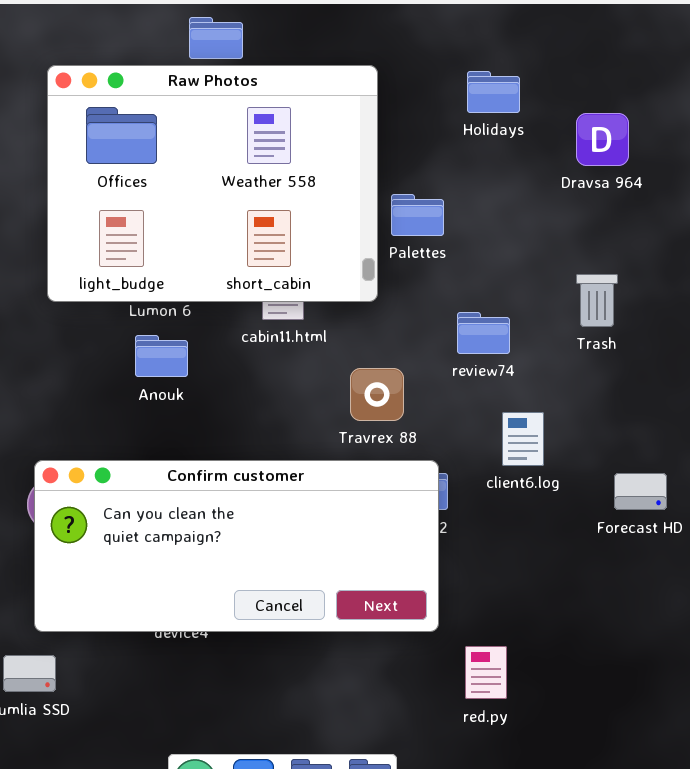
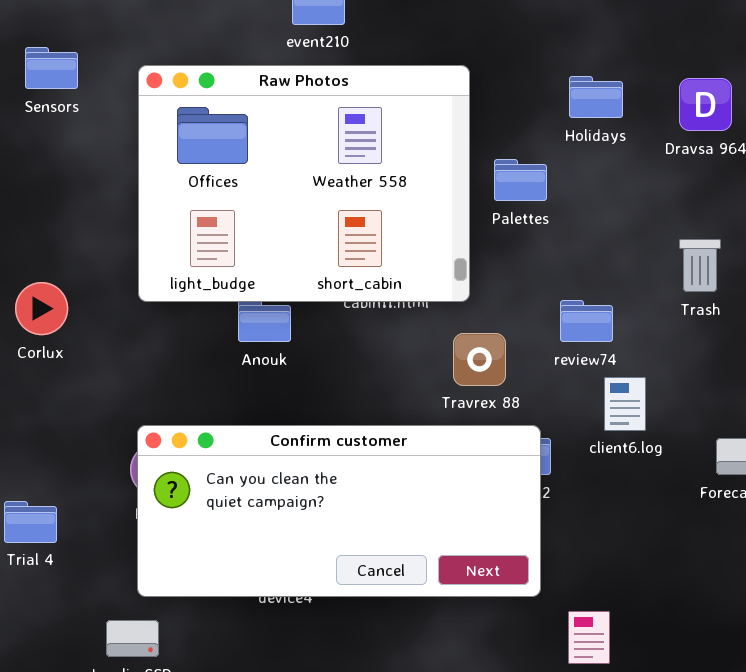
Raw Photos: [47,65,378,302] -> [138,65,470,302], moved
Holidays: [467,71,520,113] -> [569,76,623,118], moved
review74: [457,312,510,354] -> [560,300,613,342], moved

